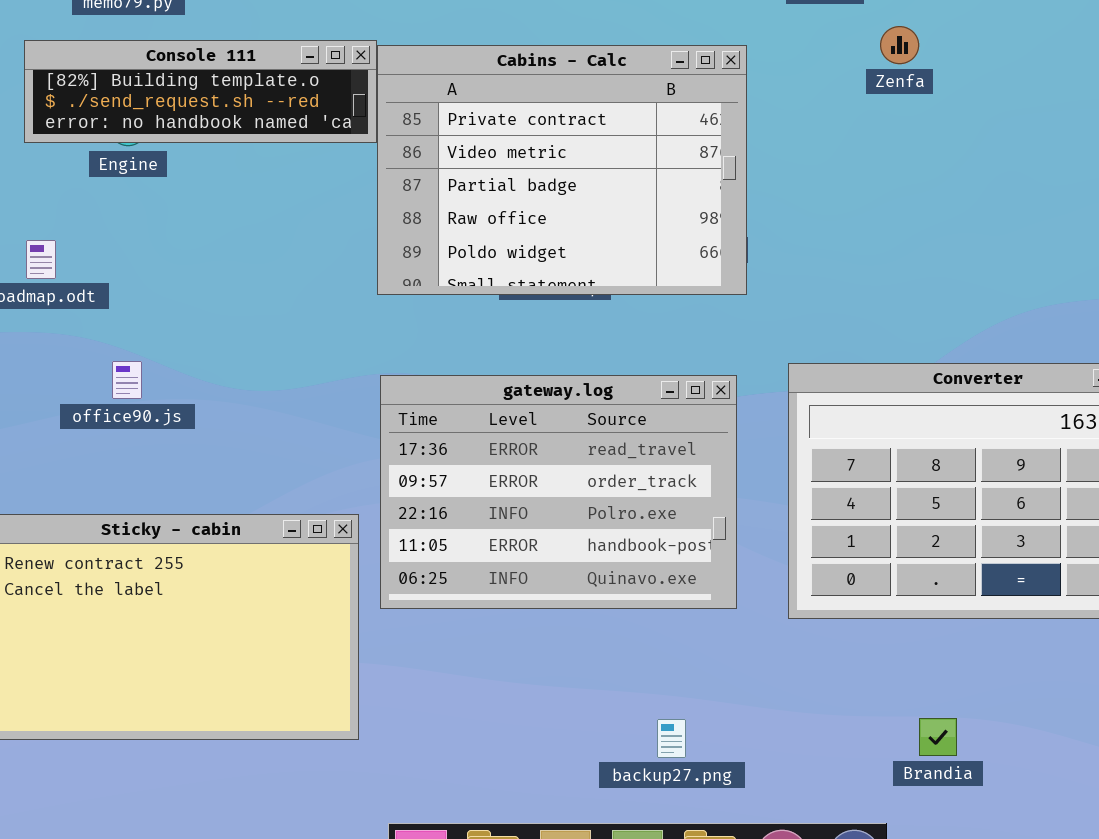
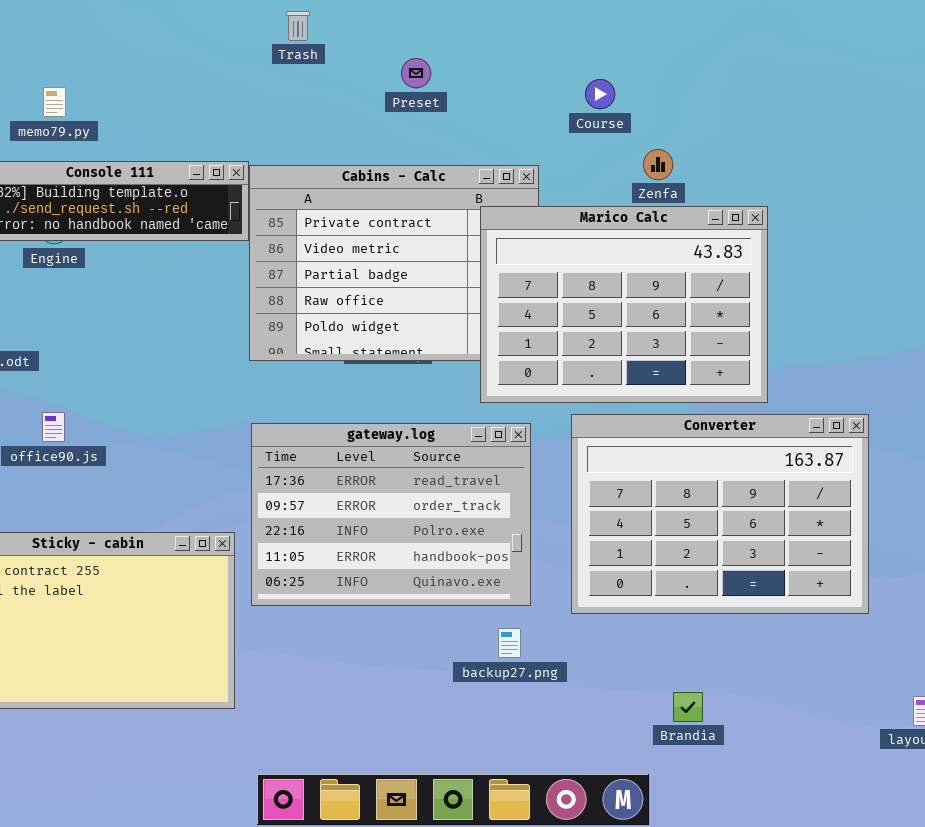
Marico Calc: none -> [480,206,768,403], opened
backup27.png: [657,719,686,758] -> [498,628,521,658], moved

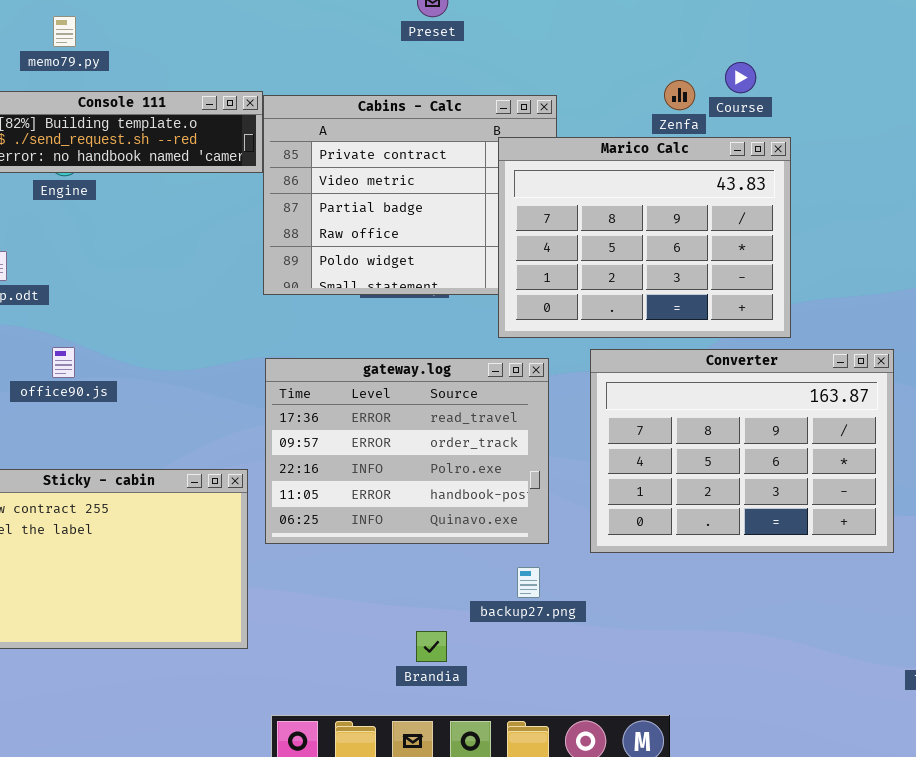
Course: [585,79,615,109] -> [725,62,756,93], moved
Brandia: [673,692,703,722] -> [416,631,447,662], moved

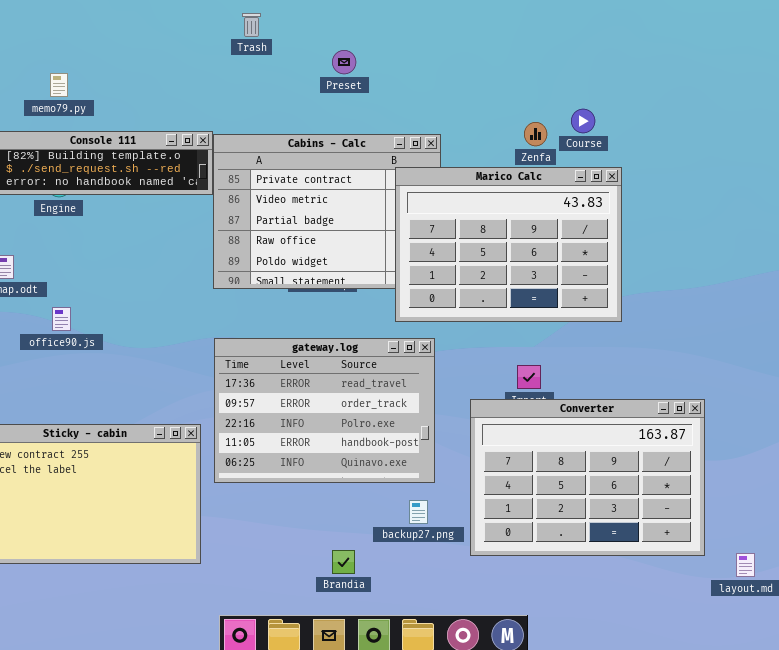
office90.js: [52,347,75,378] -> [52,307,71,331], moved
Converter: [590,349,894,553] -> [470,399,705,556], moved

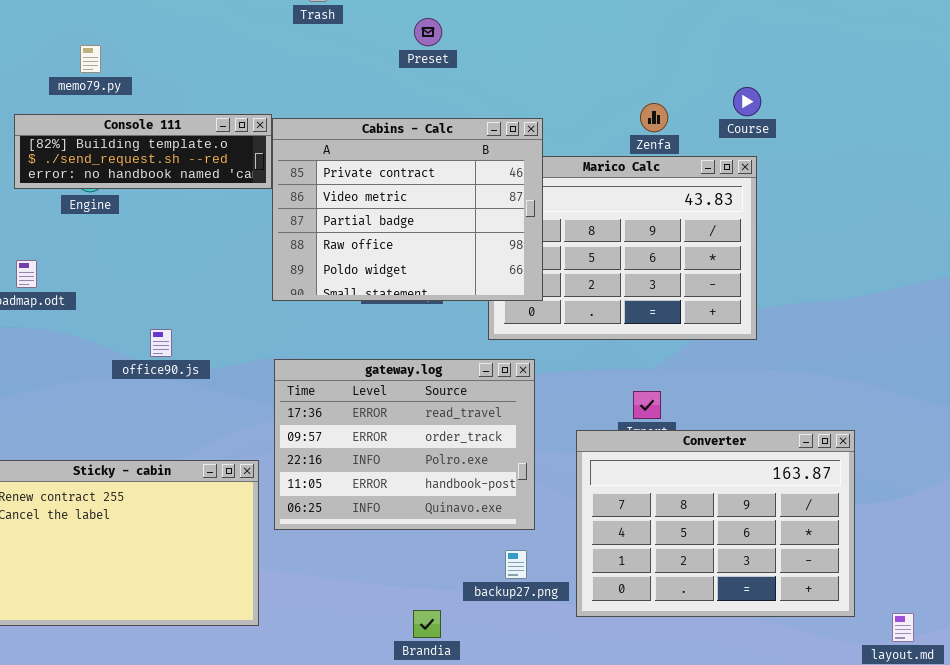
Course: [571,109,595,133] -> [733,87,761,116], moved
Cabins - Calc: [213,134,441,289] -> [272,118,543,301], raised
office90.js: [52,307,71,331] -> [150,329,172,357], moved

